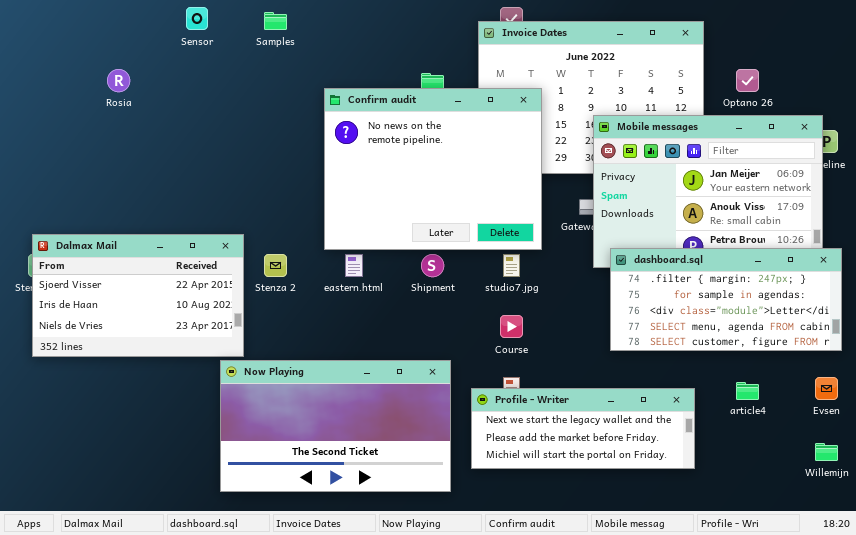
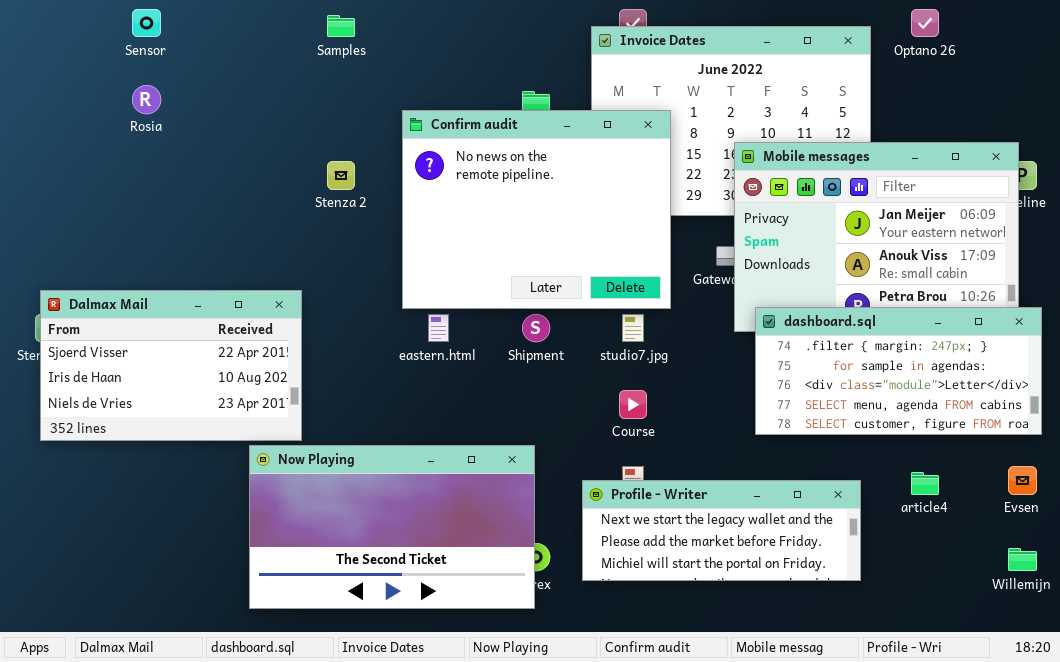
Sensor: [186,7,208,30] -> [132,9,161,37], moved
Optano 26: [736,69,759,92] -> [911,9,939,37], moved
Stenza 2: [264,254,287,277] -> [327,161,355,190], moved
Now Playing: [220,360,451,492] -> [249,445,535,609], moved

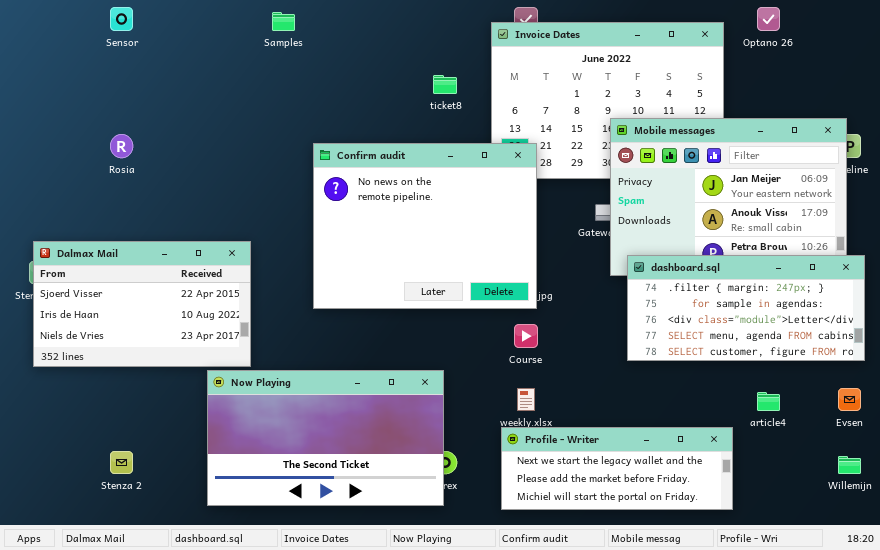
Rosia: [132,85,161,114] -> [110,134,133,158], moved
Confirm audit: [402,110,671,309] -> [313,143,537,309], moved
Stenza 2: [327,161,355,190] -> [110,451,133,474], moved
Profile - Writer: [582,480,861,581] -> [501,427,733,510], moved

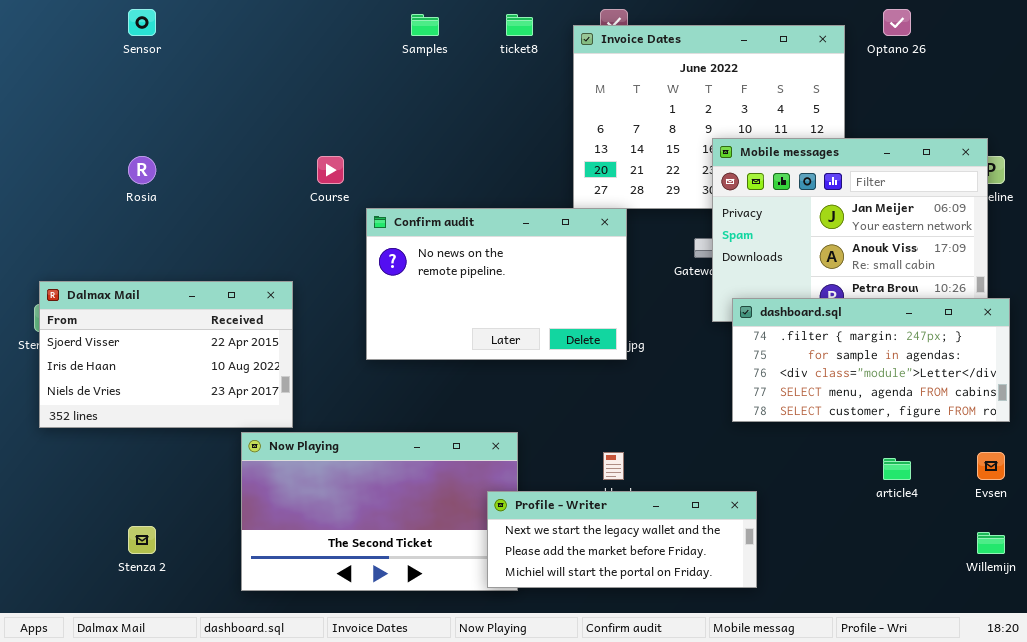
Samples: [272,12,295,31] -> [411,14,439,36], moved
ticket8: [433,75,457,94] -> [506,14,533,36], moved
Confirm audit: [313,143,537,309] -> [366,208,627,360], resized
Course: [514,324,538,348] -> [317,156,344,184], moved
Profile - Writer: [501,427,733,510] -> [487,491,757,588], moved

